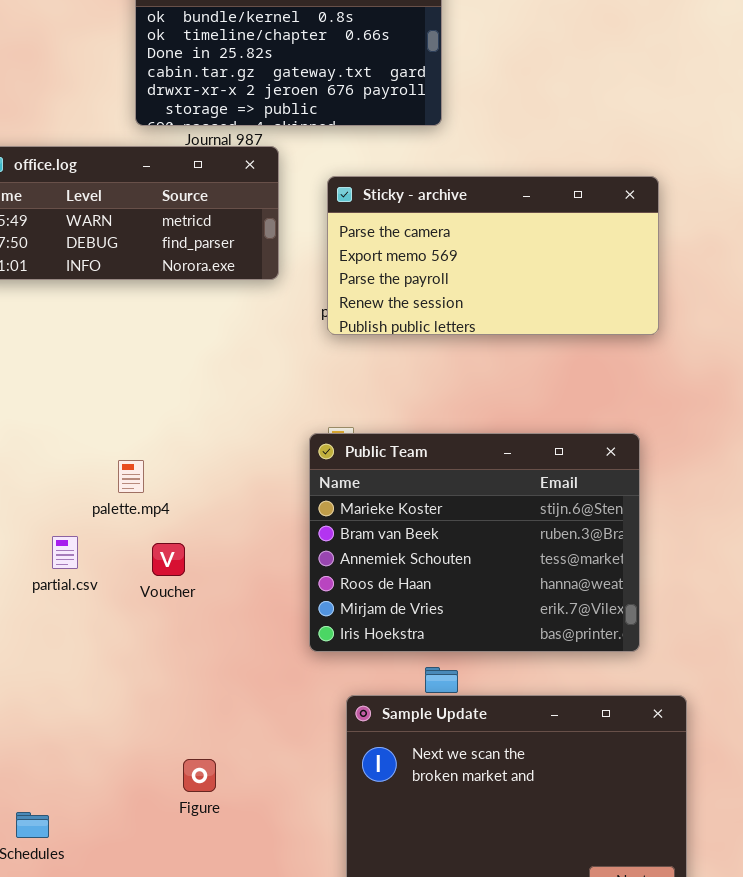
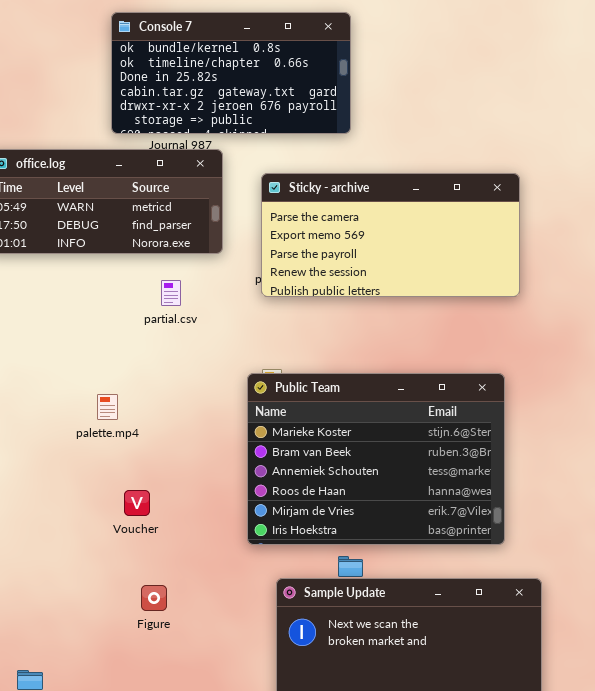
partial.csv: [52,536,78,569] -> [161,280,181,306], moved
Voucher: [152,543,185,576] -> [124,490,150,516], moved
Figure: [183,759,216,792] -> [141,585,167,611], moved

